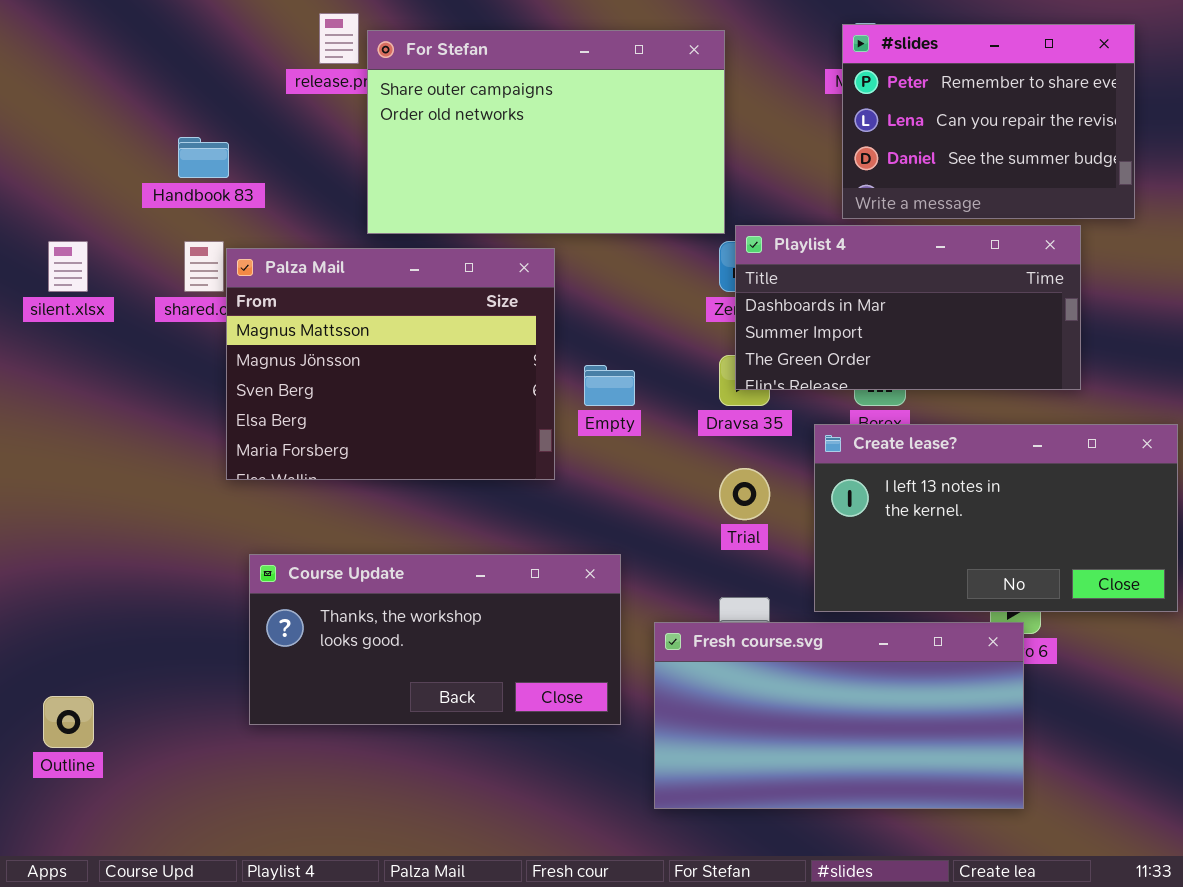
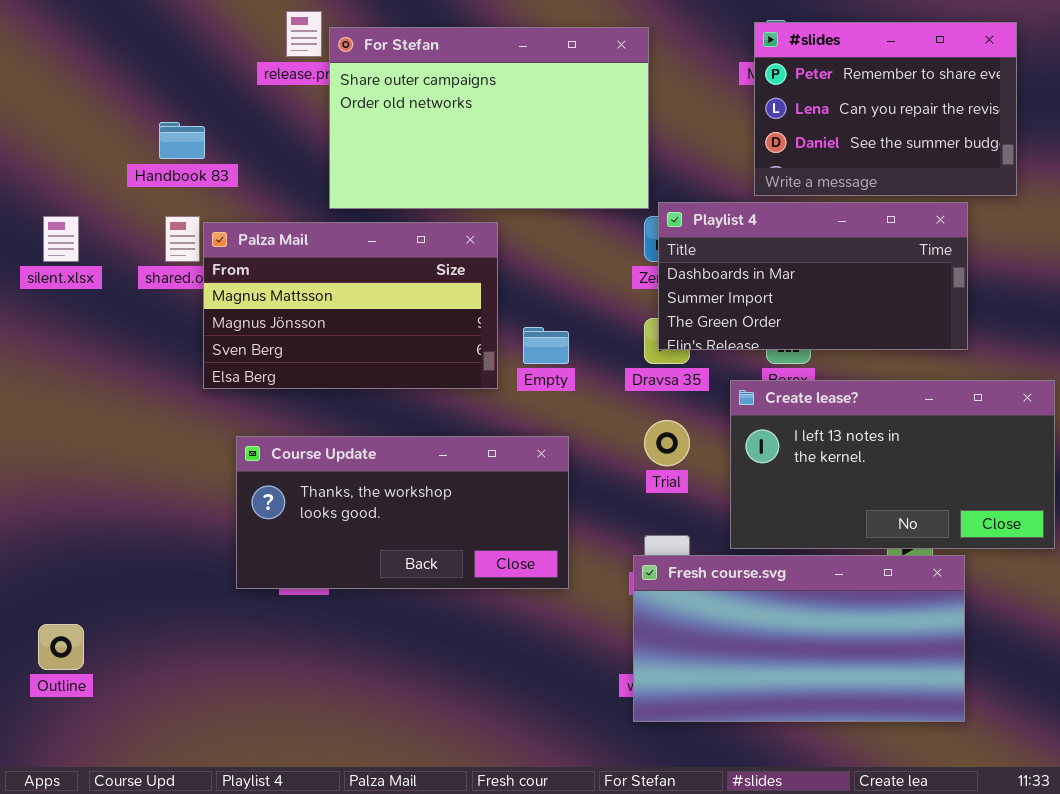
Palza Mail: [226,248,555,480] -> [203,222,498,389], resized
Course Update: [249,554,621,725] -> [236,436,569,589], moved
Fresh course.svg: [654,622,1024,809] -> [633,555,965,722], moved

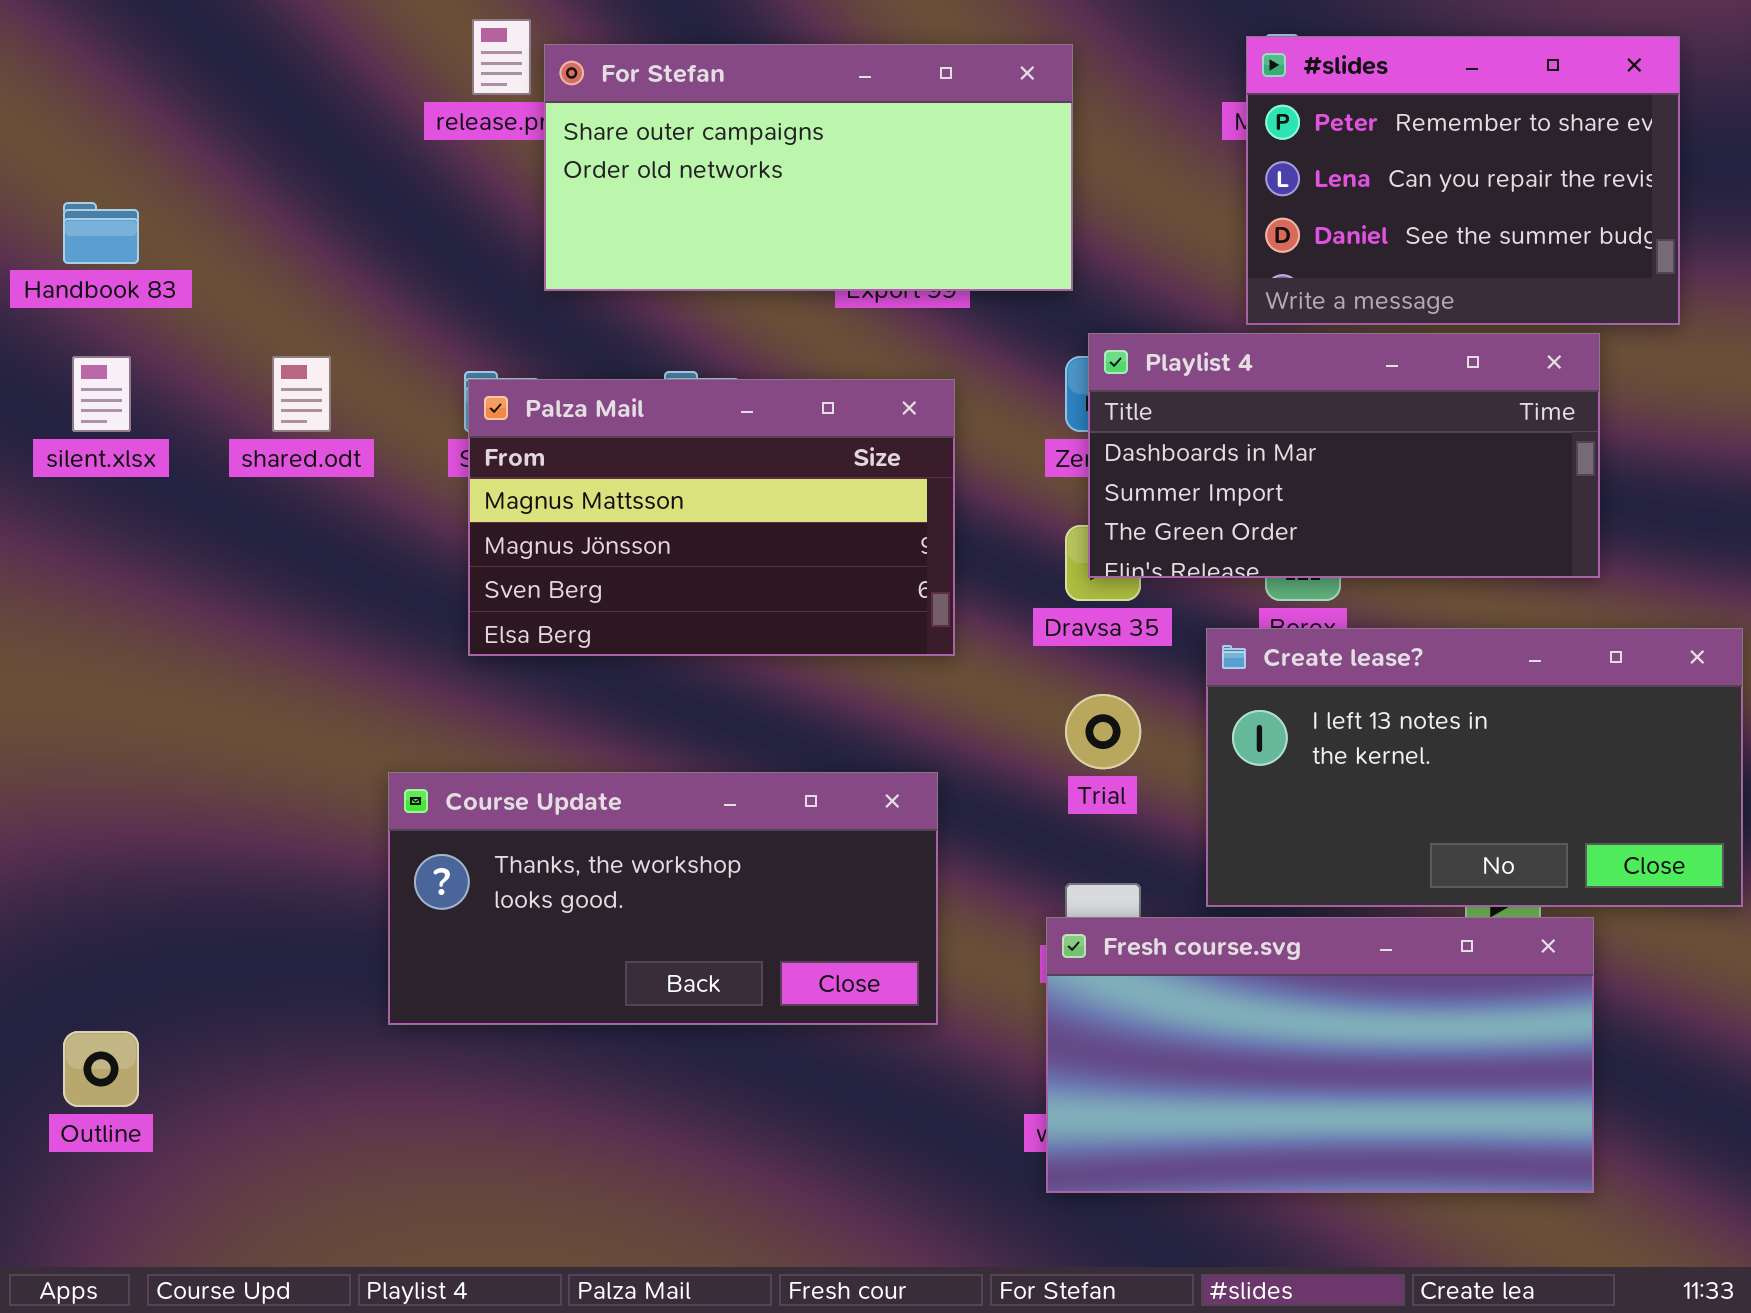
For Stefan: [329,27,649,209] -> [544,44,1073,291], resized
Handbook 83: [159,122,205,159] -> [63,202,139,264], moved
Palza Mail: [203,222,498,389] -> [468,379,955,656], moved
Course Update: [236,436,569,589] -> [388,772,938,1025], moved

